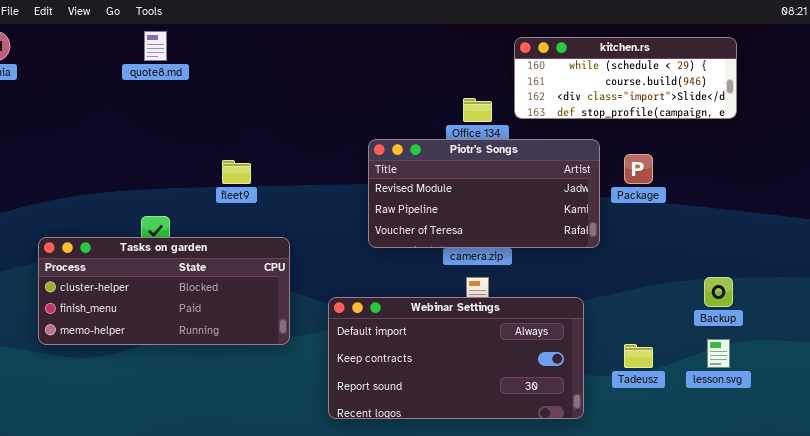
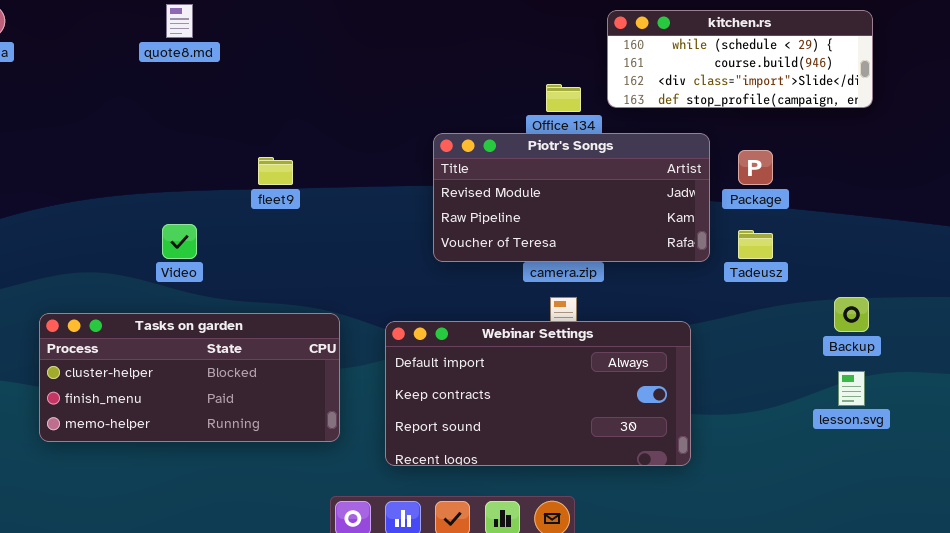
Tasks on garden: [38,237,290,345] -> [39,313,340,442], moved
Tadeusz: [624,344,653,368] -> [738,230,773,259], moved

